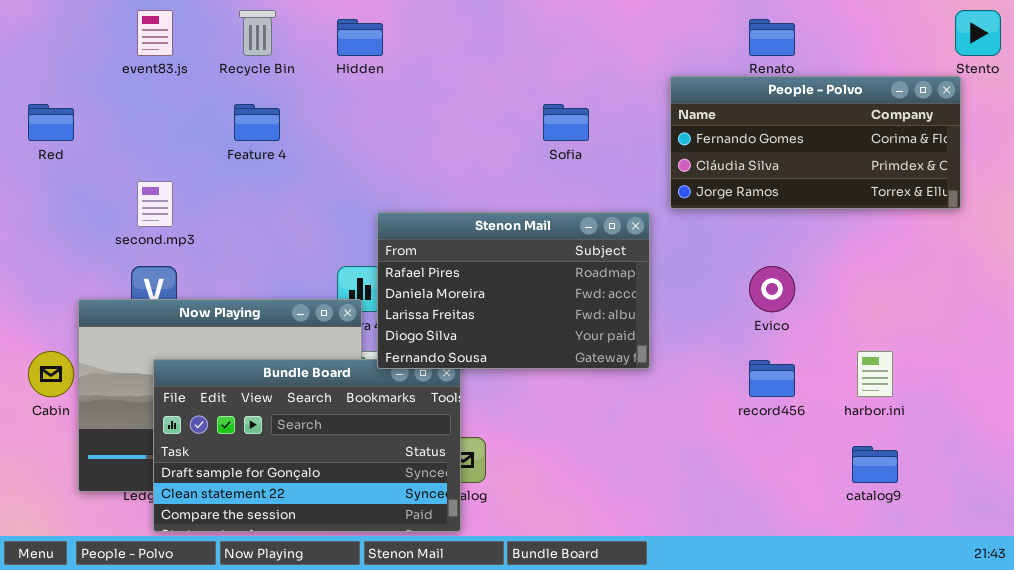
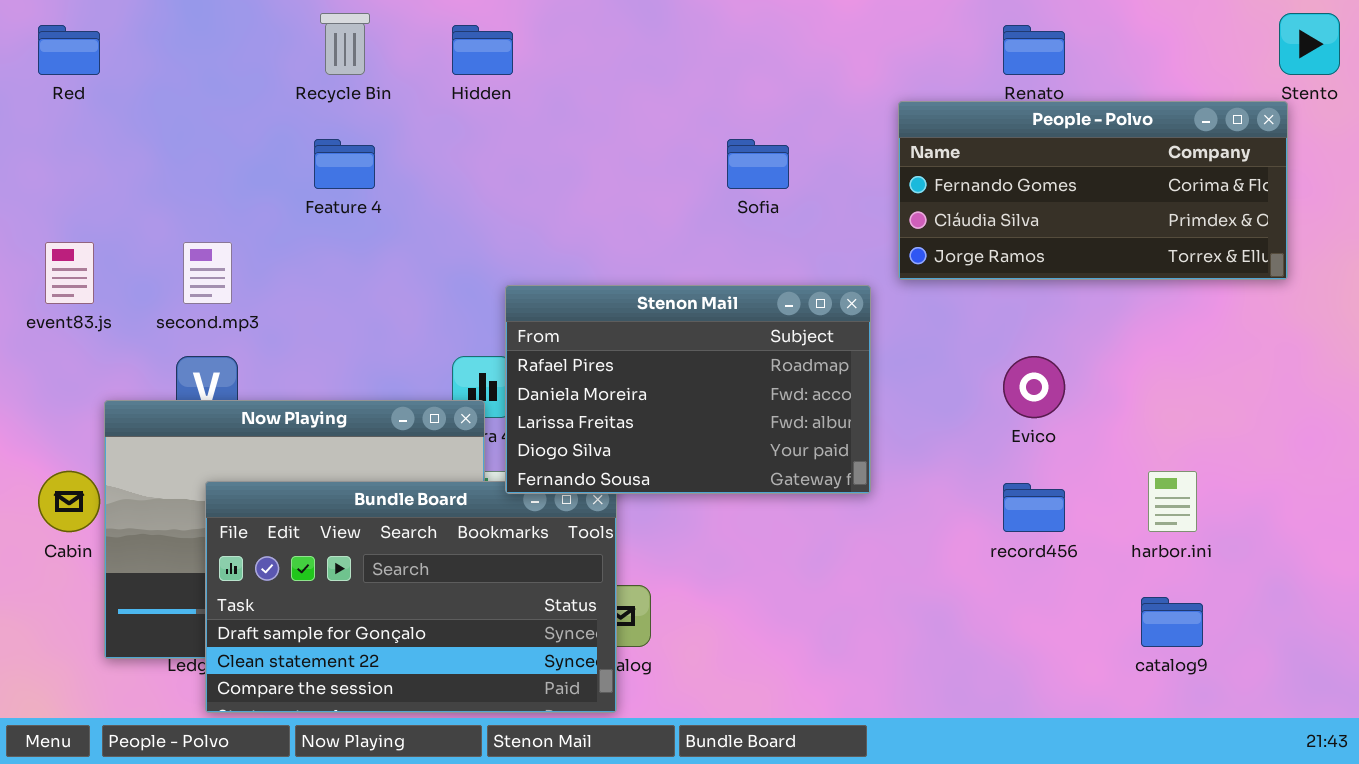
event83.js: [137,10,173,56] -> [45,242,94,304], moved
Red: [28,104,74,141] -> [38,25,100,75], moved

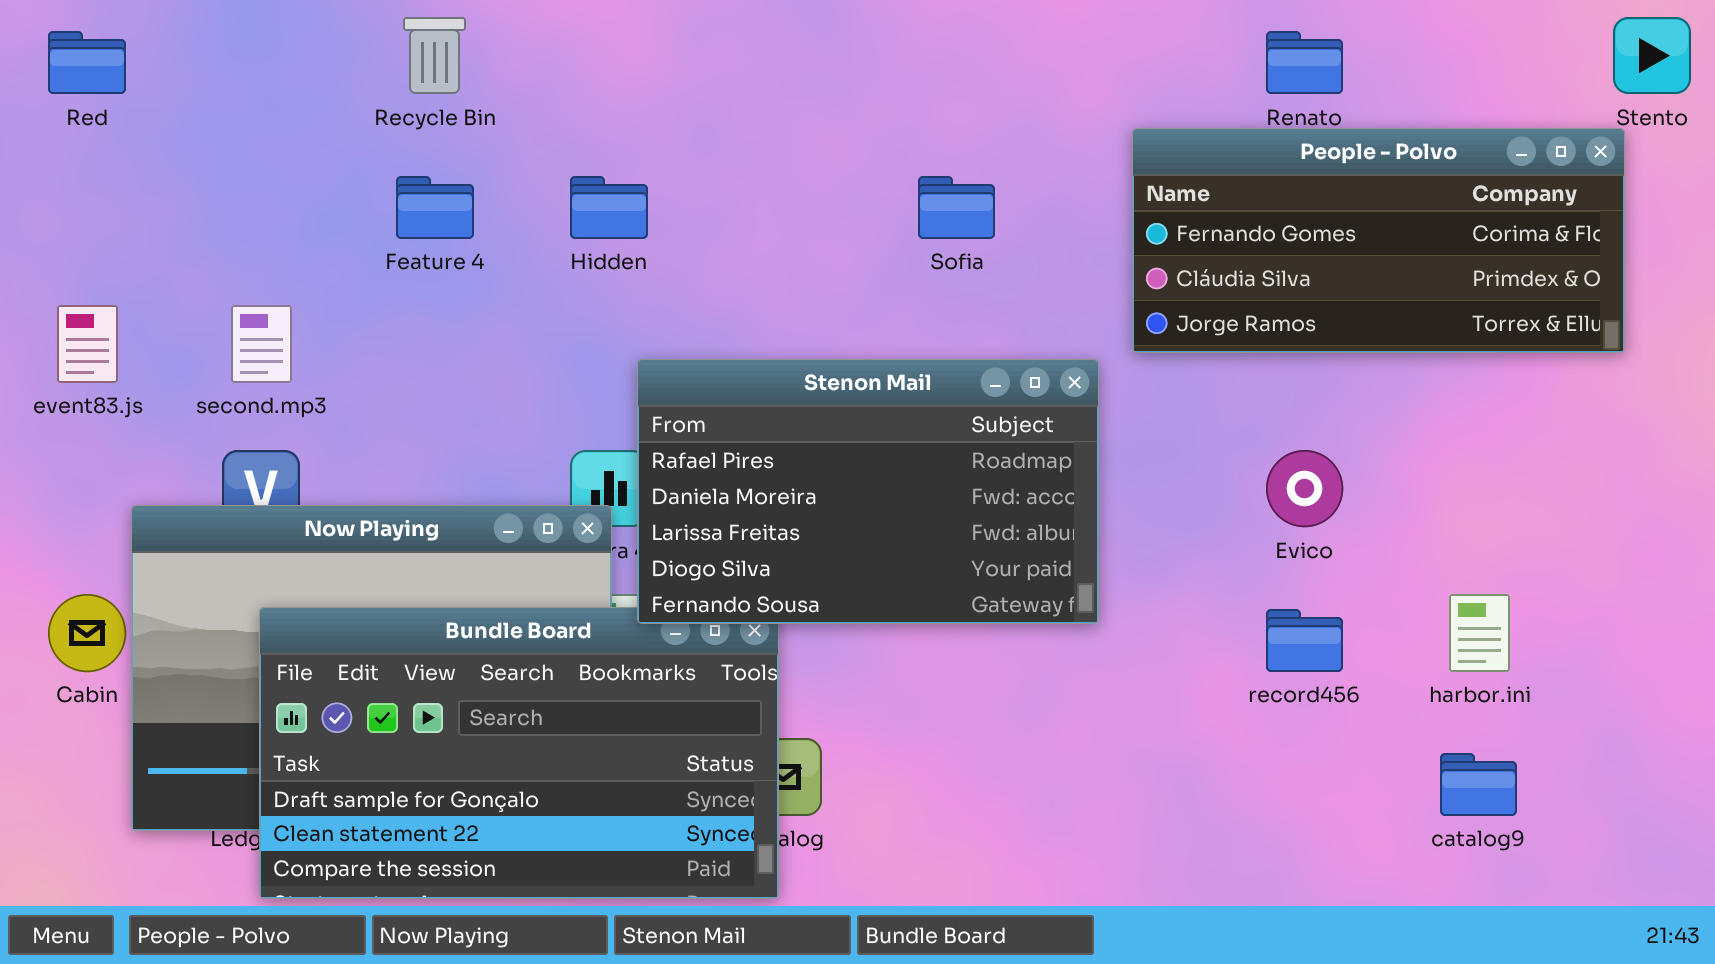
Hidden: [452,25,513,75] -> [570,176,648,239], moved

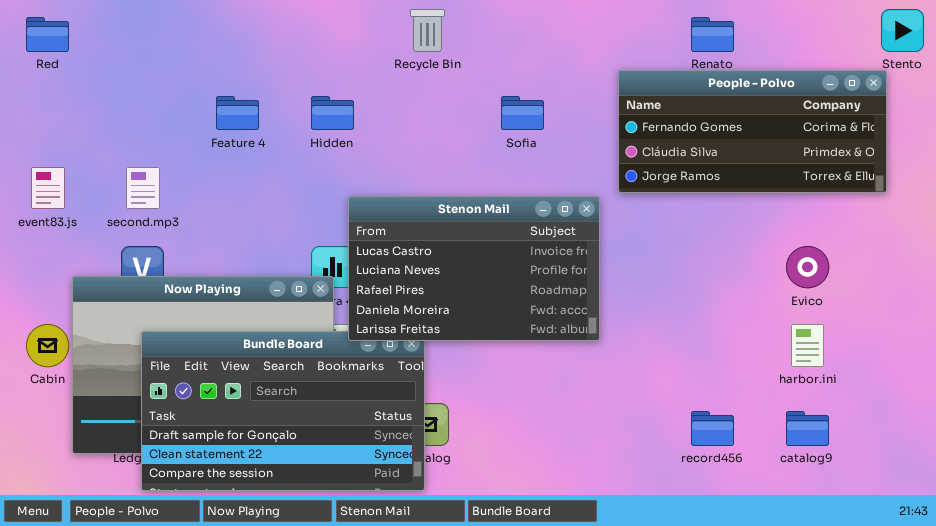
Recycle Bin: [403,17,466,94] -> [410,9,445,52], moved
Stenon Mail: [637,359,1099,624] -> [348,196,600,341], scrolled up 2 rows
Evico: [1266,450,1343,527] -> [786,246,829,288], moved
record456: [1266,609,1343,672] -> [691,411,734,446], moved

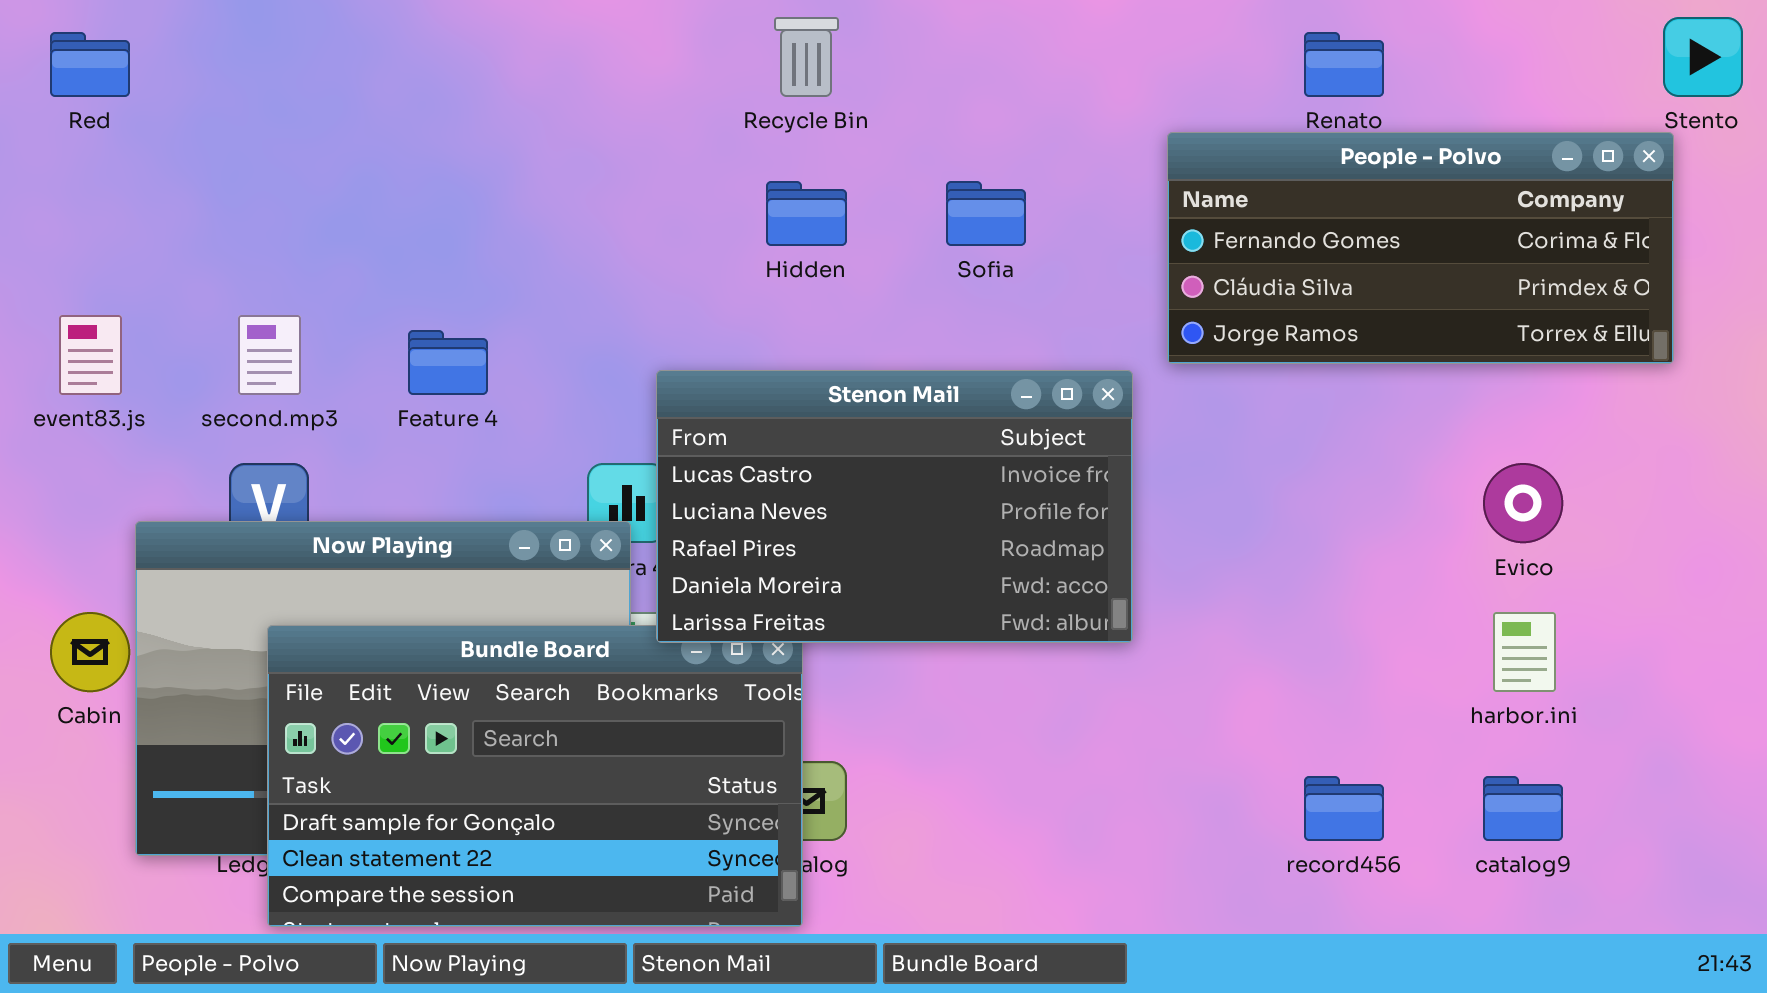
Feature 4: [216,96,259,130] -> [408,330,488,395], moved
Hidden: [311,96,354,130] -> [766,181,847,246], moved

